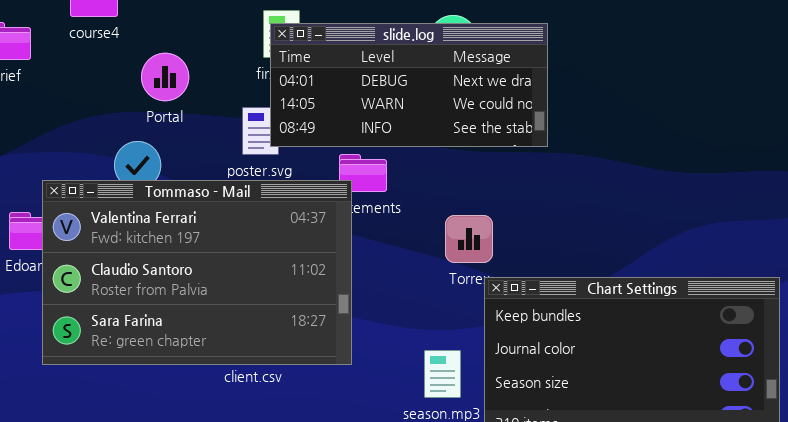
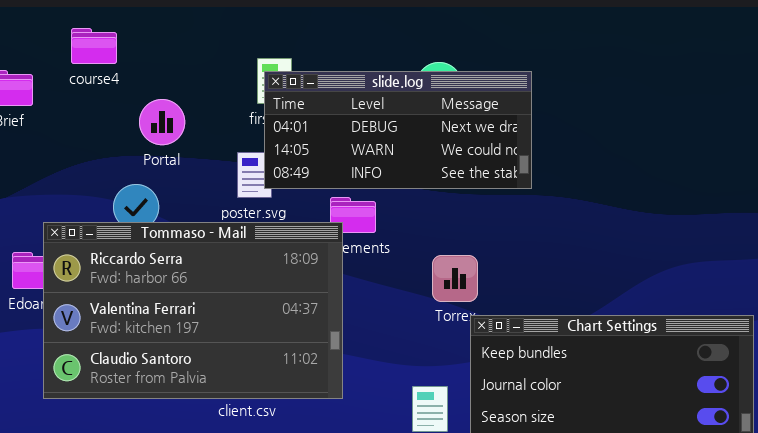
Tommaso - Mail: [42,180,352,365] -> [43,222,343,399], scrolled up 1 row

